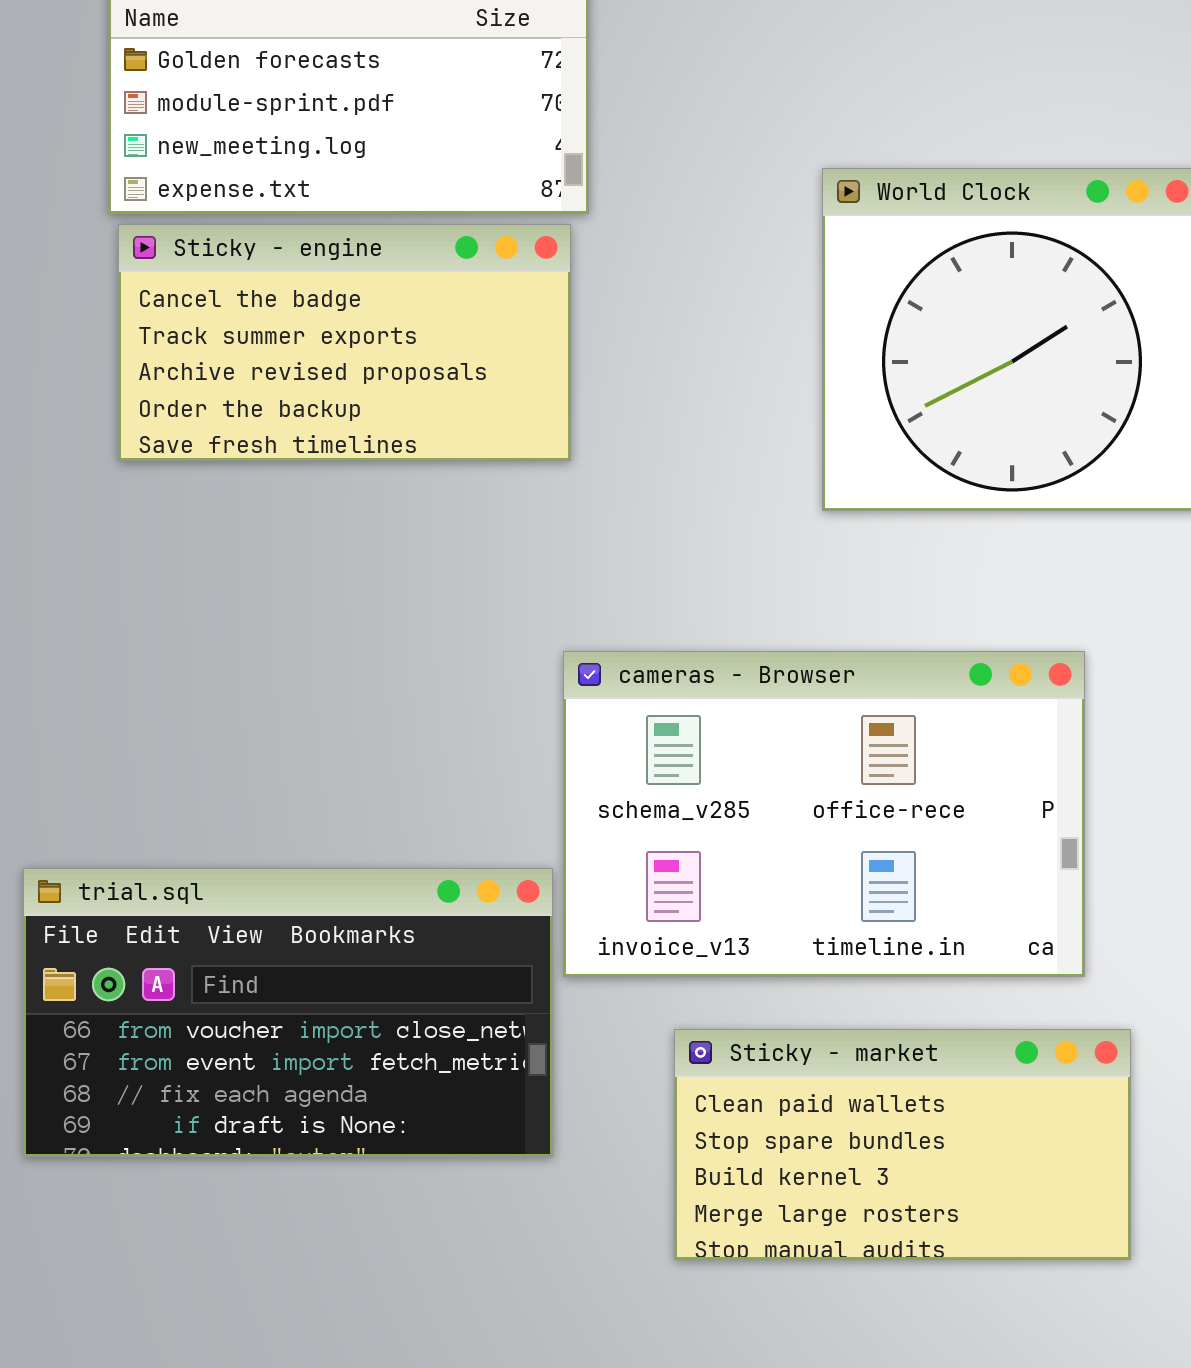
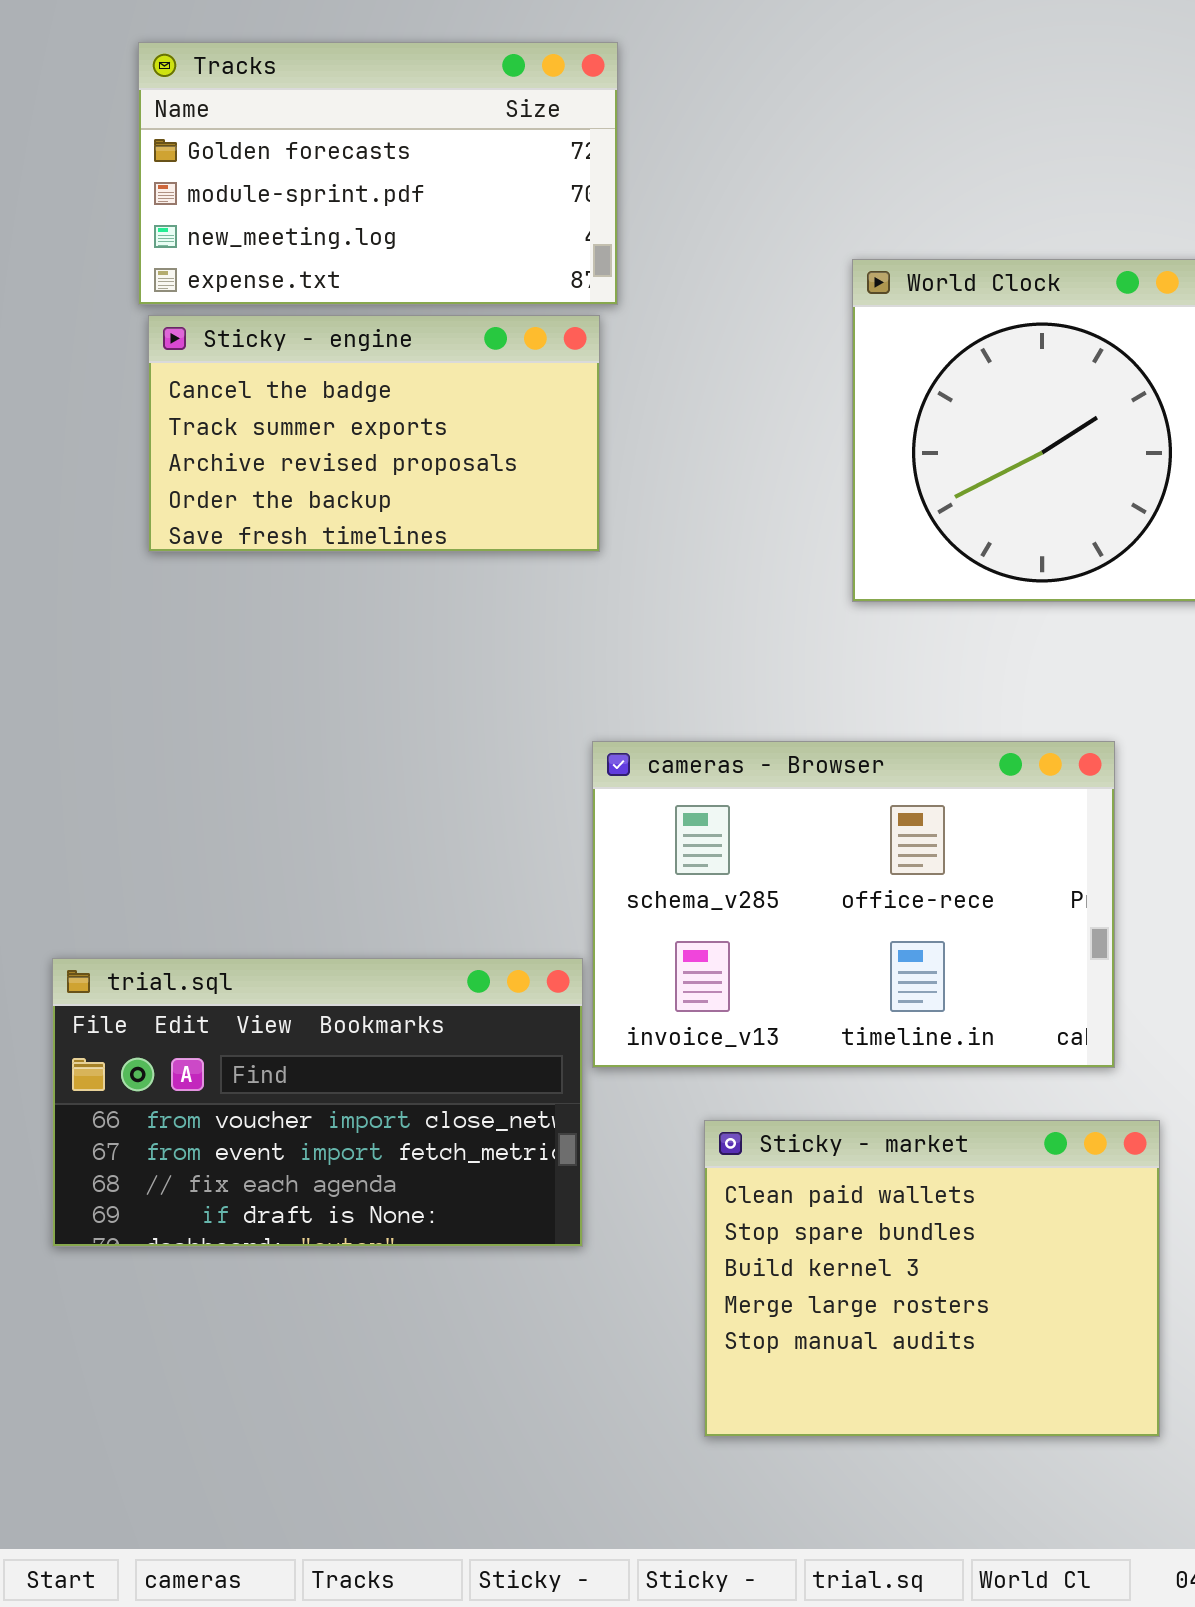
Sticky - market: [674,1029,1131,1260] -> [704,1120,1160,1437], resized

